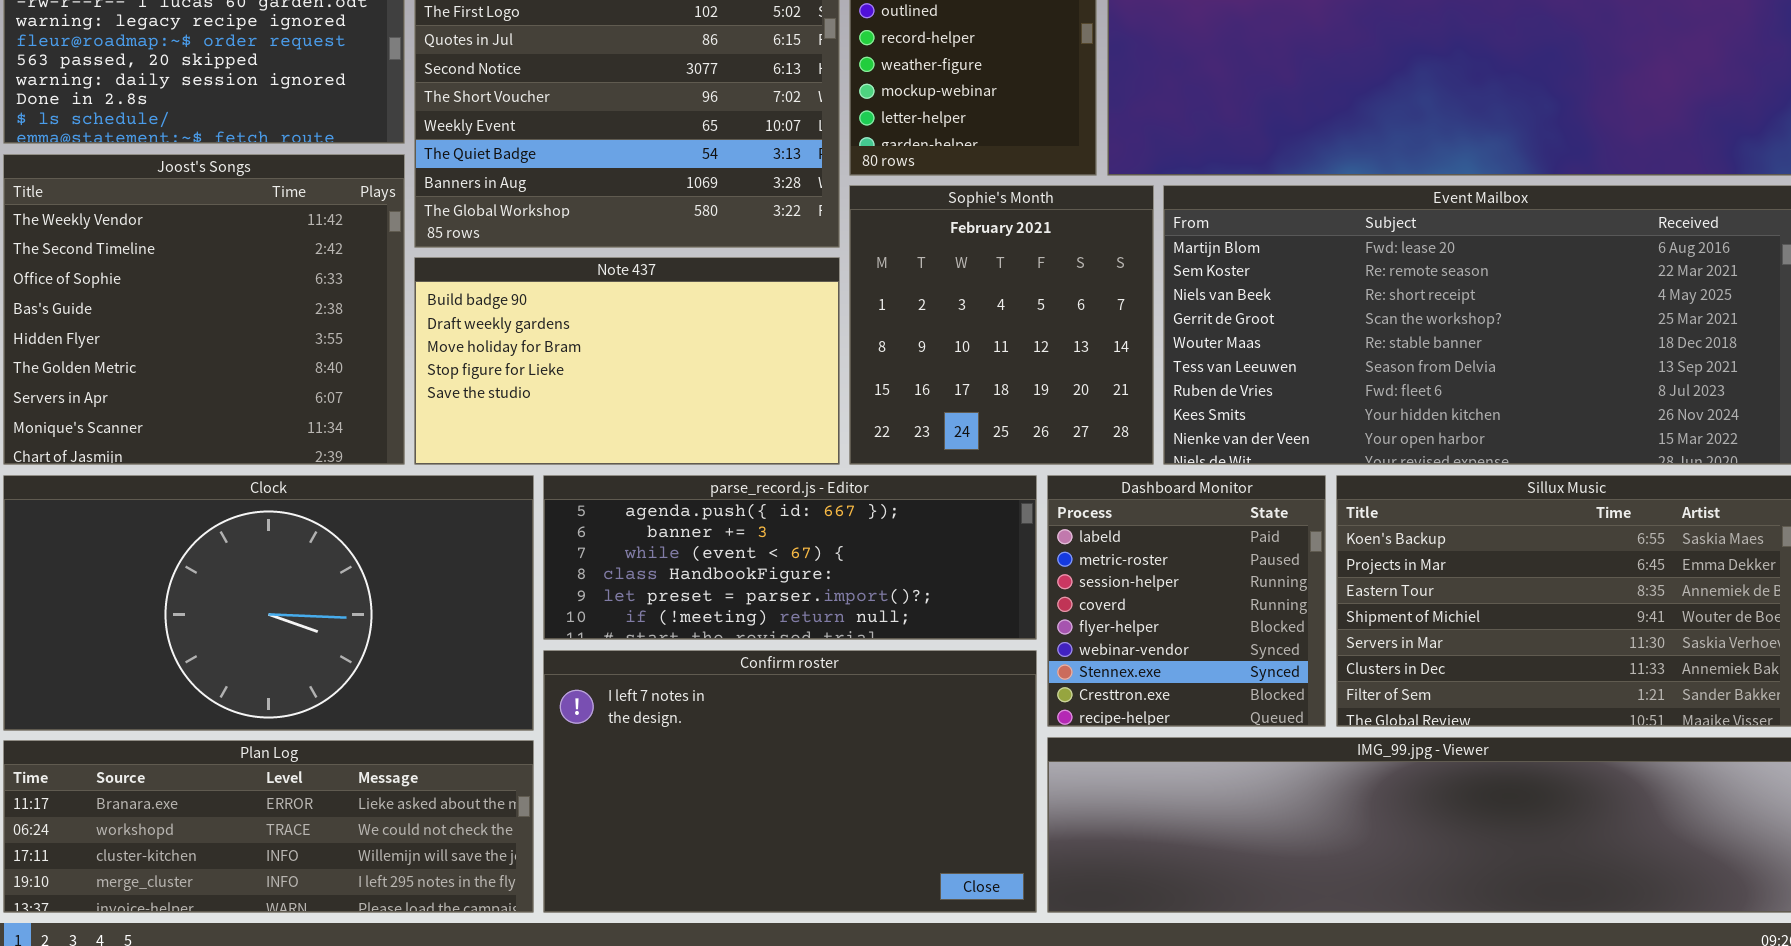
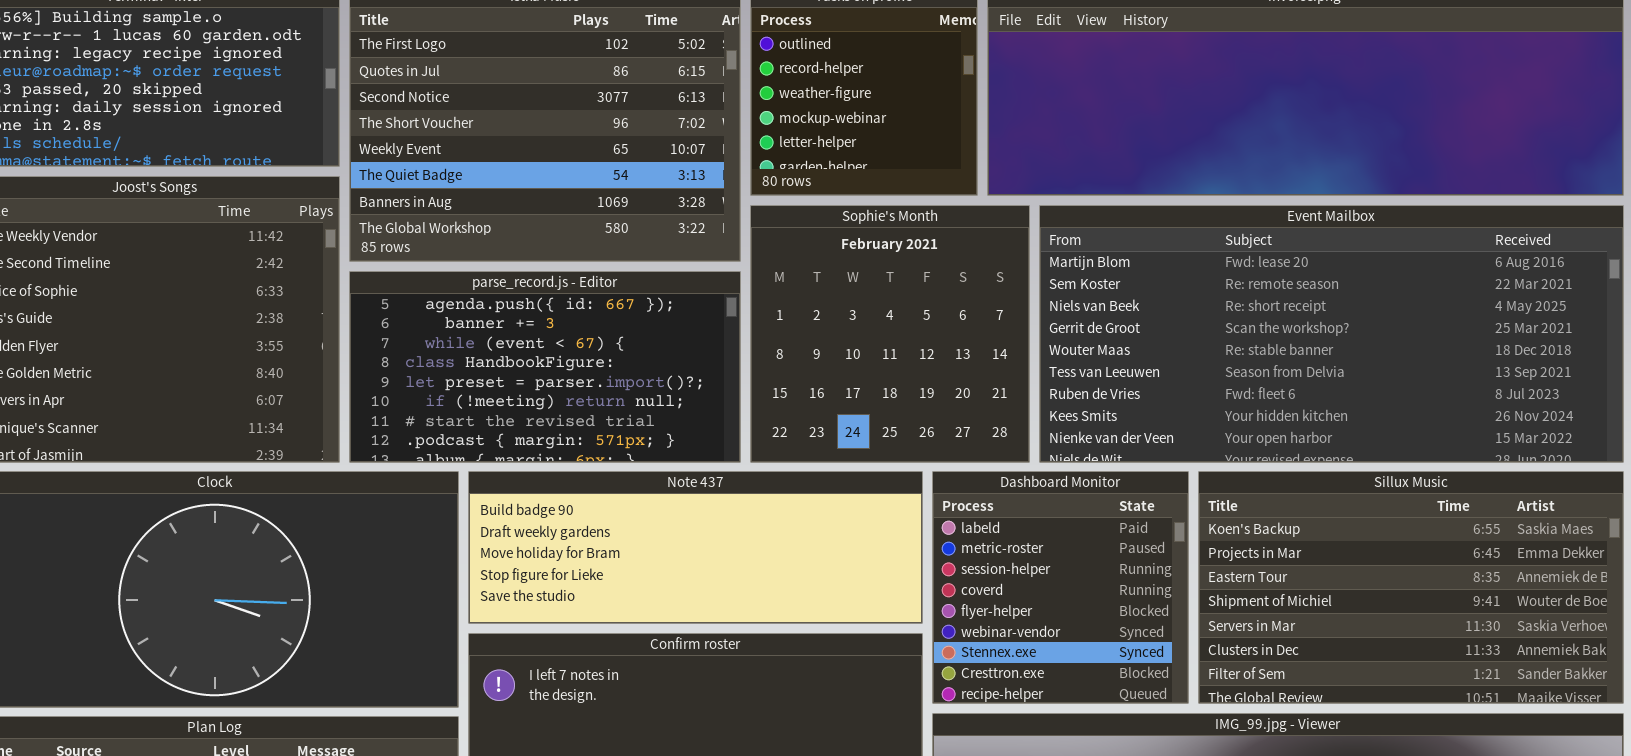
Note 437: [414,257,840,465] -> [468,471,923,624], moved, resized
parse_record.js - Editor: [543,475,1037,640] -> [349,271,741,463], moved, resized

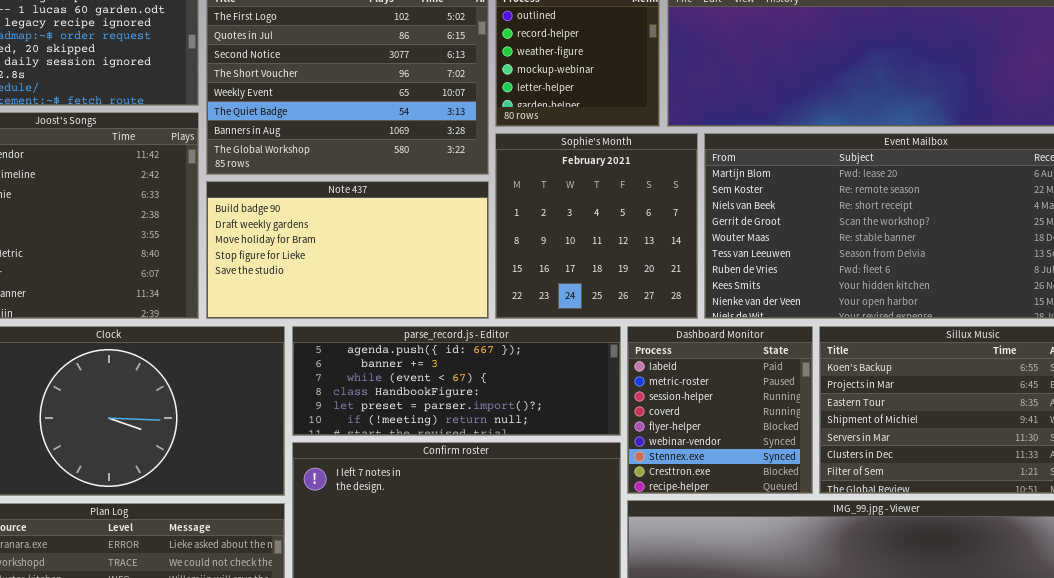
parse_record.js - Editor: [349,271,741,463] -> [292,326,621,436], moved, resized
Note 437: [468,471,923,624] -> [206,181,489,319], moved, resized

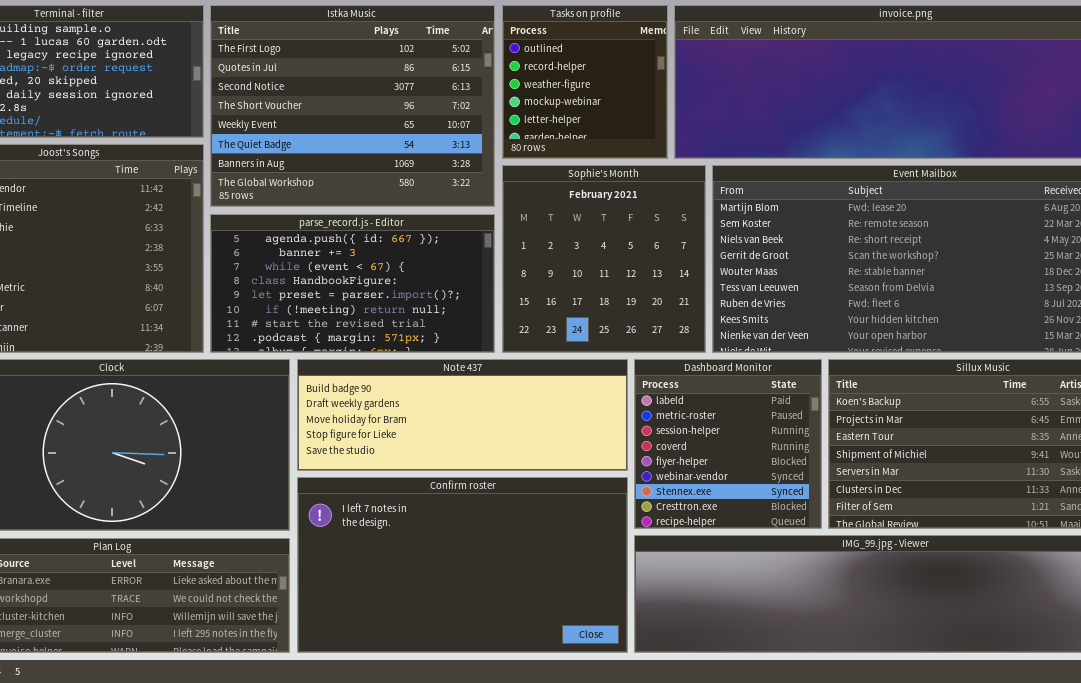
Note 437: [206,181,489,319] -> [297,359,628,471], moved, resized
parse_record.js - Editor: [292,326,621,436] -> [210,214,495,353], moved, resized

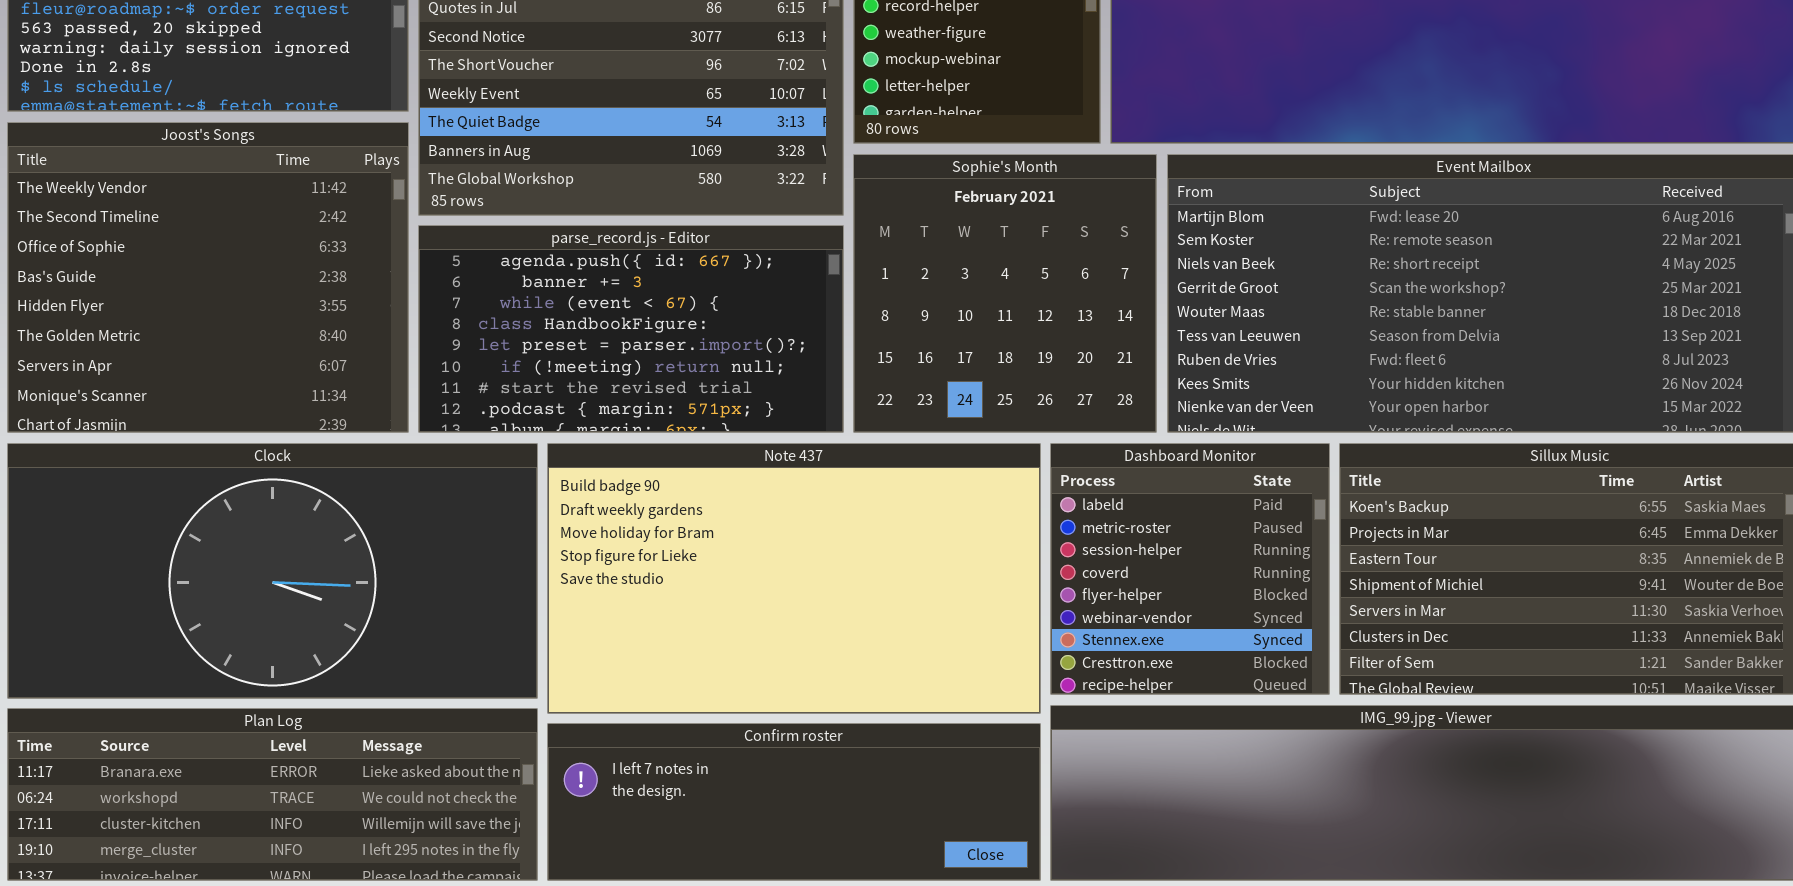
Note 437: [297,359,628,471] -> [547,443,1041,714], resized
Confirm roster: [297,477,628,653] -> [547,723,1041,881], resized

